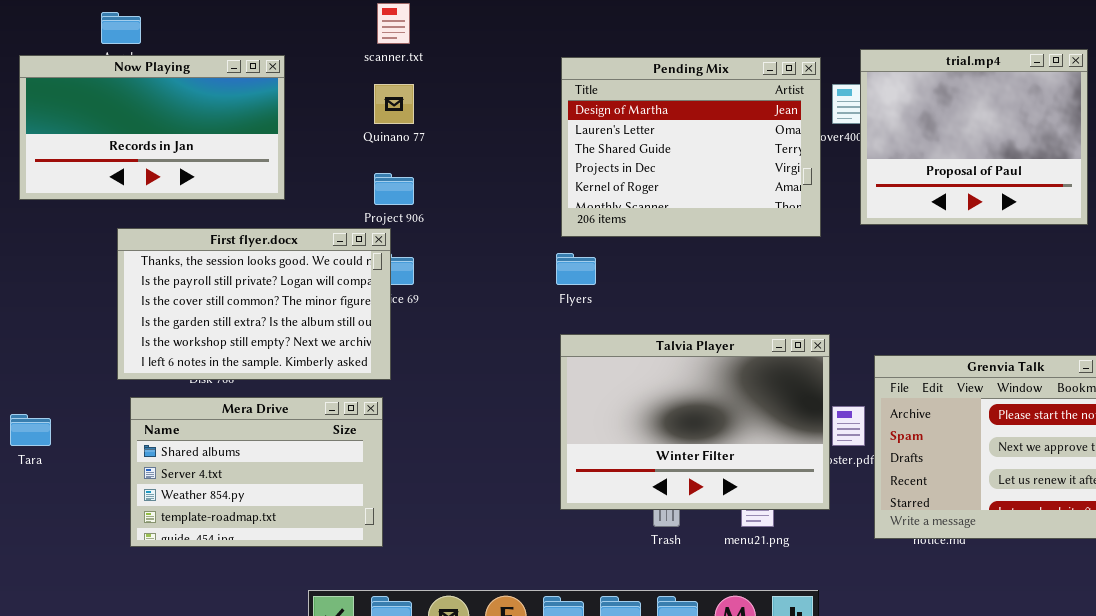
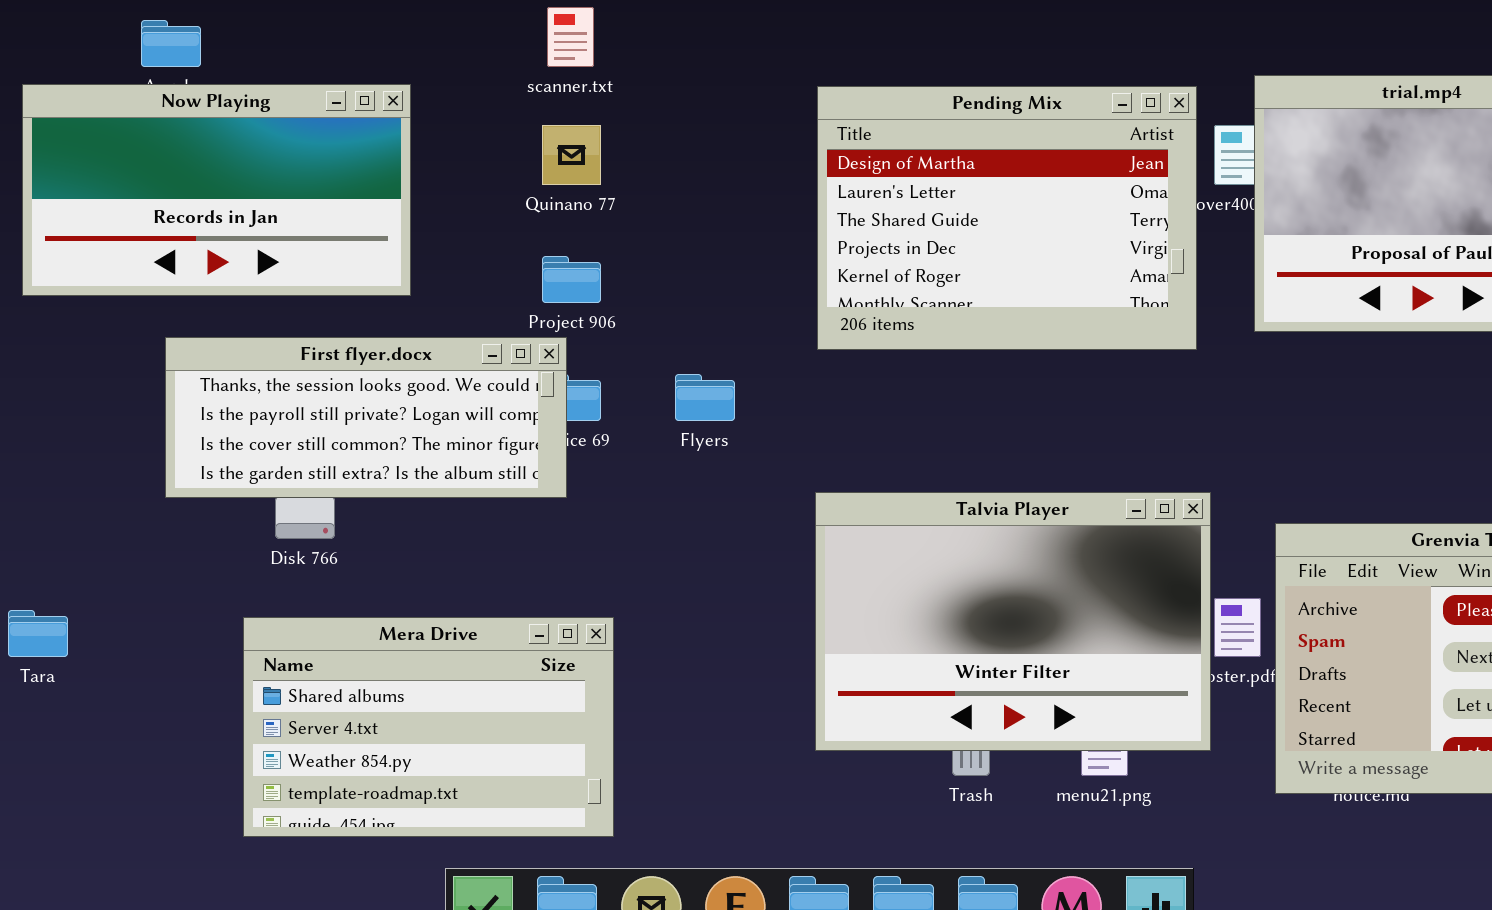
First flyer.docx: [117,228,391,380] -> [165,337,567,498], resized
Flyers: [556,253,596,285] -> [675,374,735,421], moved
Mera Drive: [130,397,383,547] -> [243,617,614,837], moved

